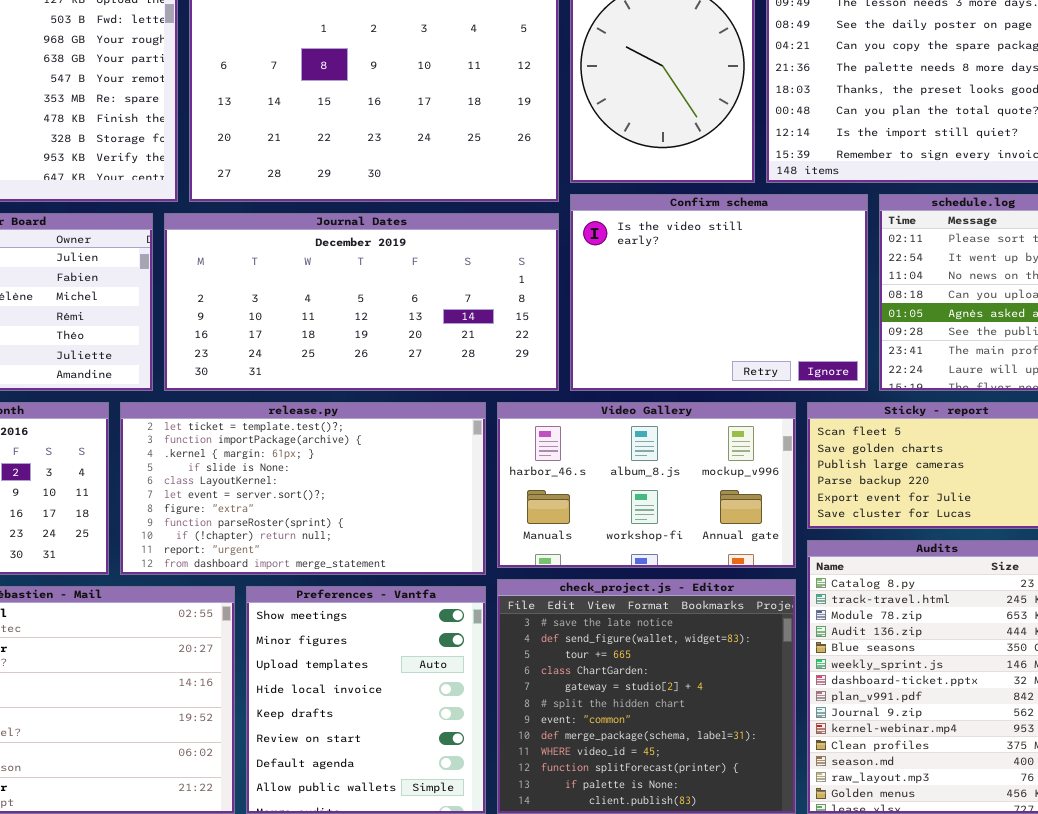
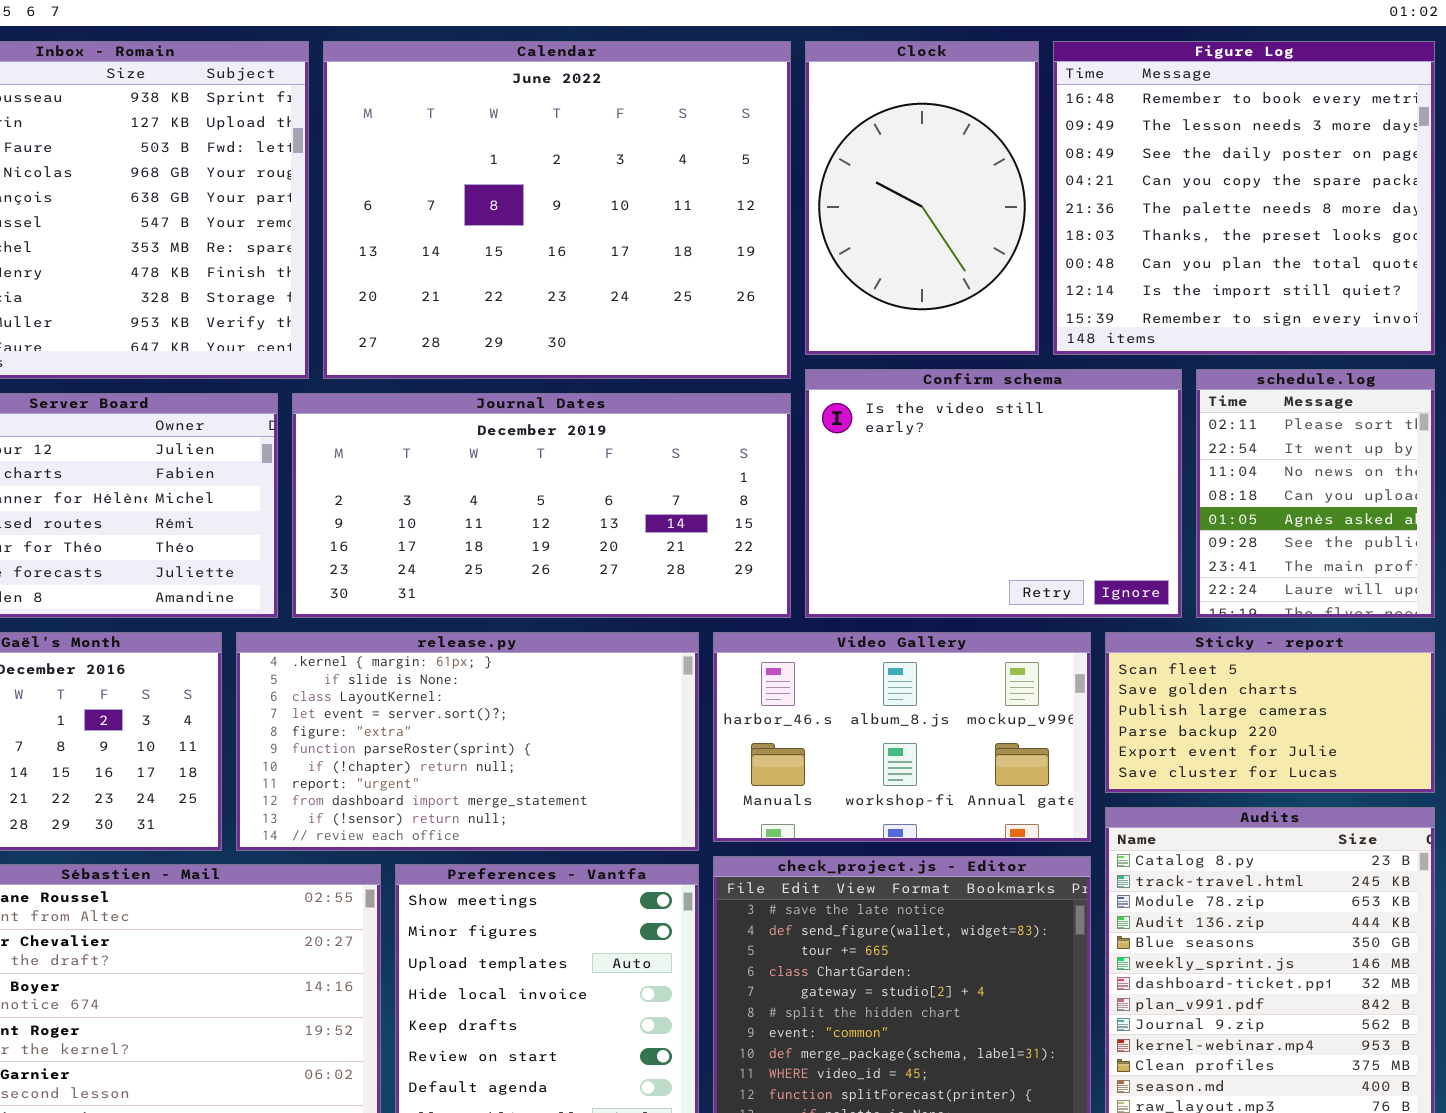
release.py: [120,402,486,575] -> [236,632,699,851], scrolled down 2 rows

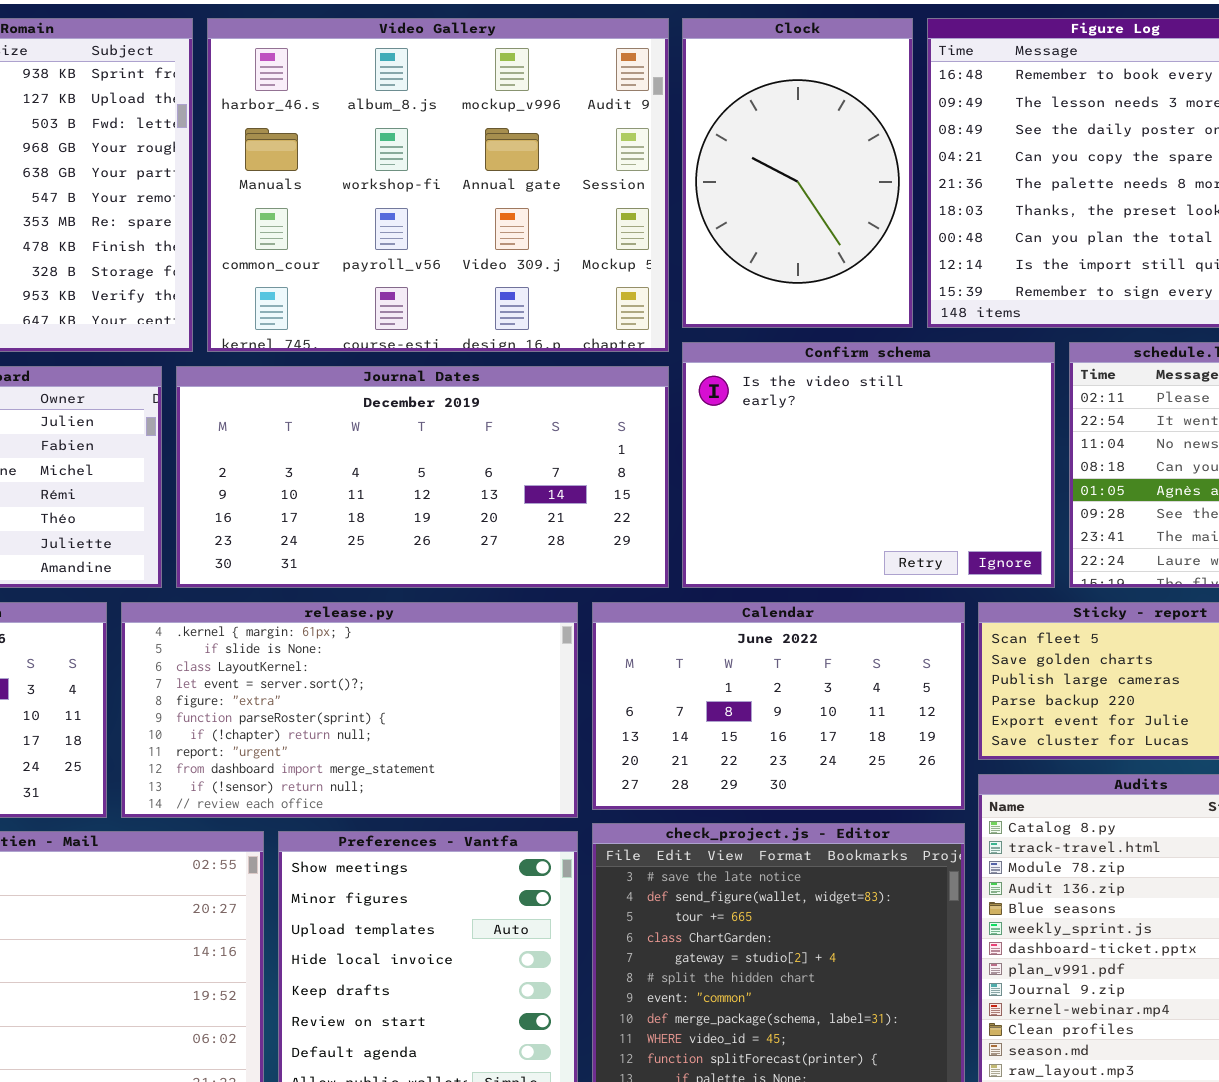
Calendar: [323,41,791,379] -> [592,602,965,810], moved, resized
Video Gallery: [713,632,1091,842] -> [207,18,669,352], moved, resized

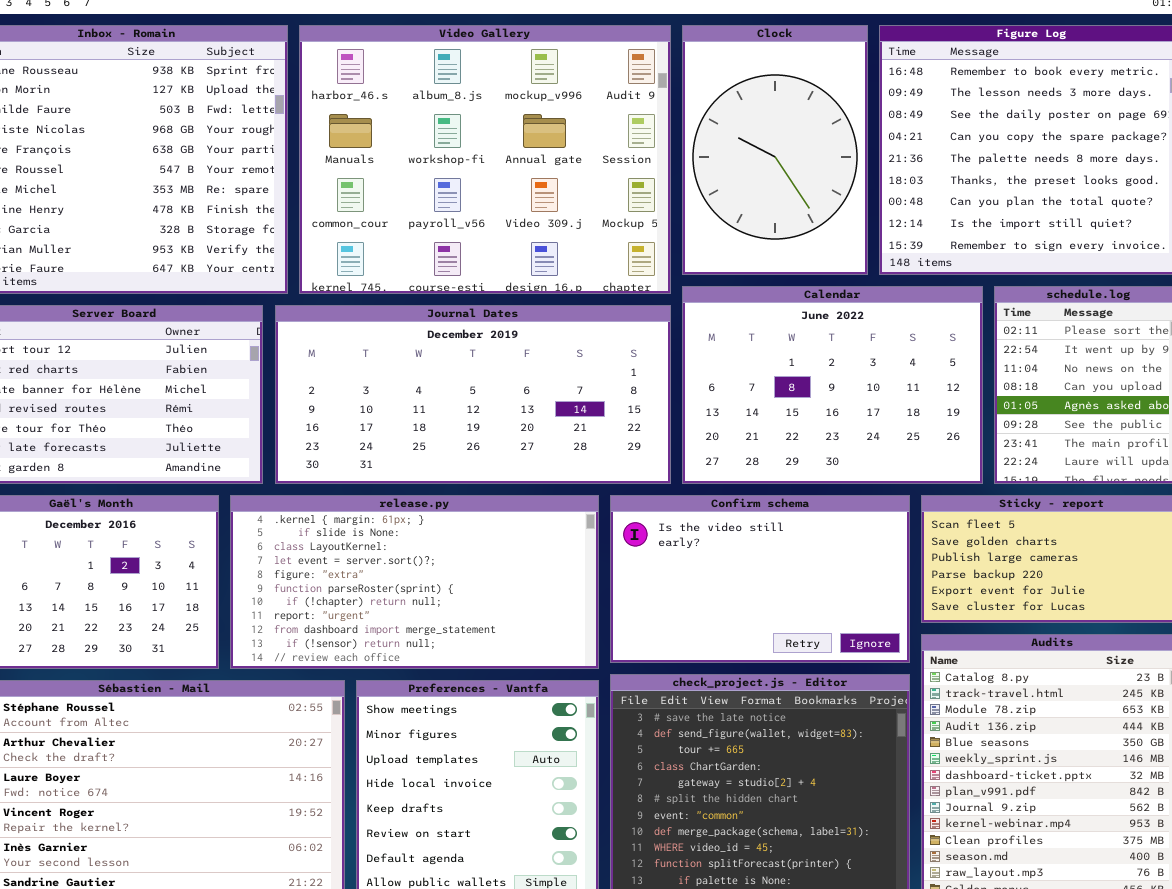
Confirm schema: [682,342,1055,588] -> [610,495,910,663], moved, resized
Calendar: [592,602,965,810] -> [682,286,983,484], moved, resized

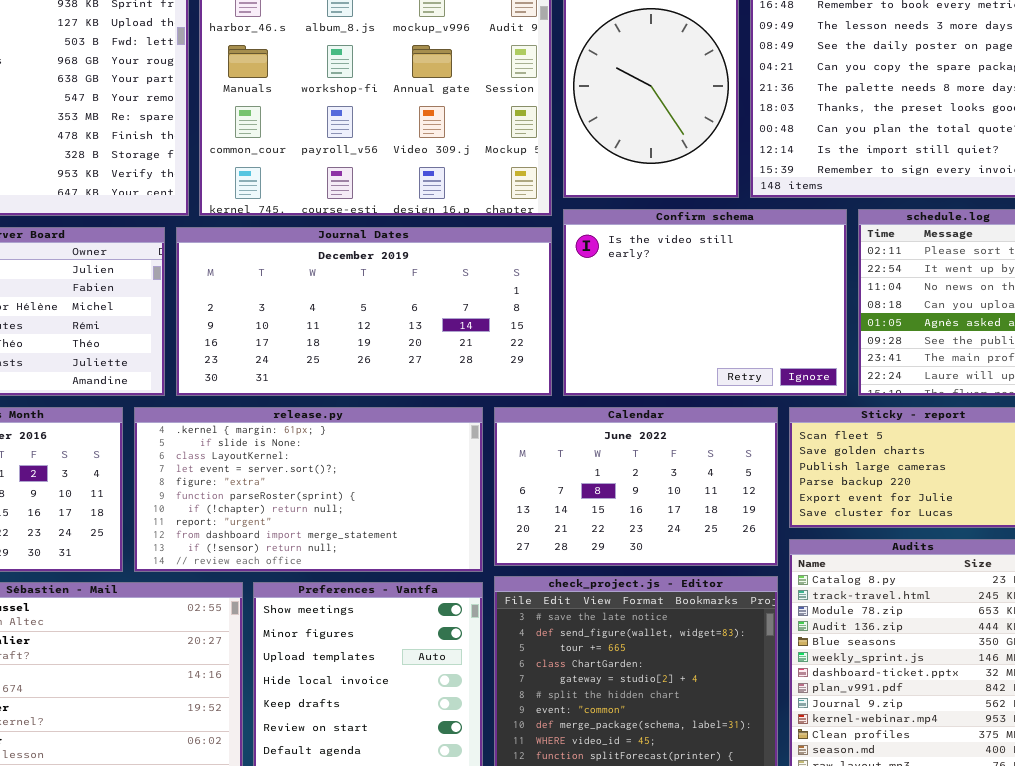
Calendar: [682,286,983,484] -> [494,407,778,566], moved, resized
Confirm schema: [610,495,910,663] -> [563,209,847,396], moved, resized

